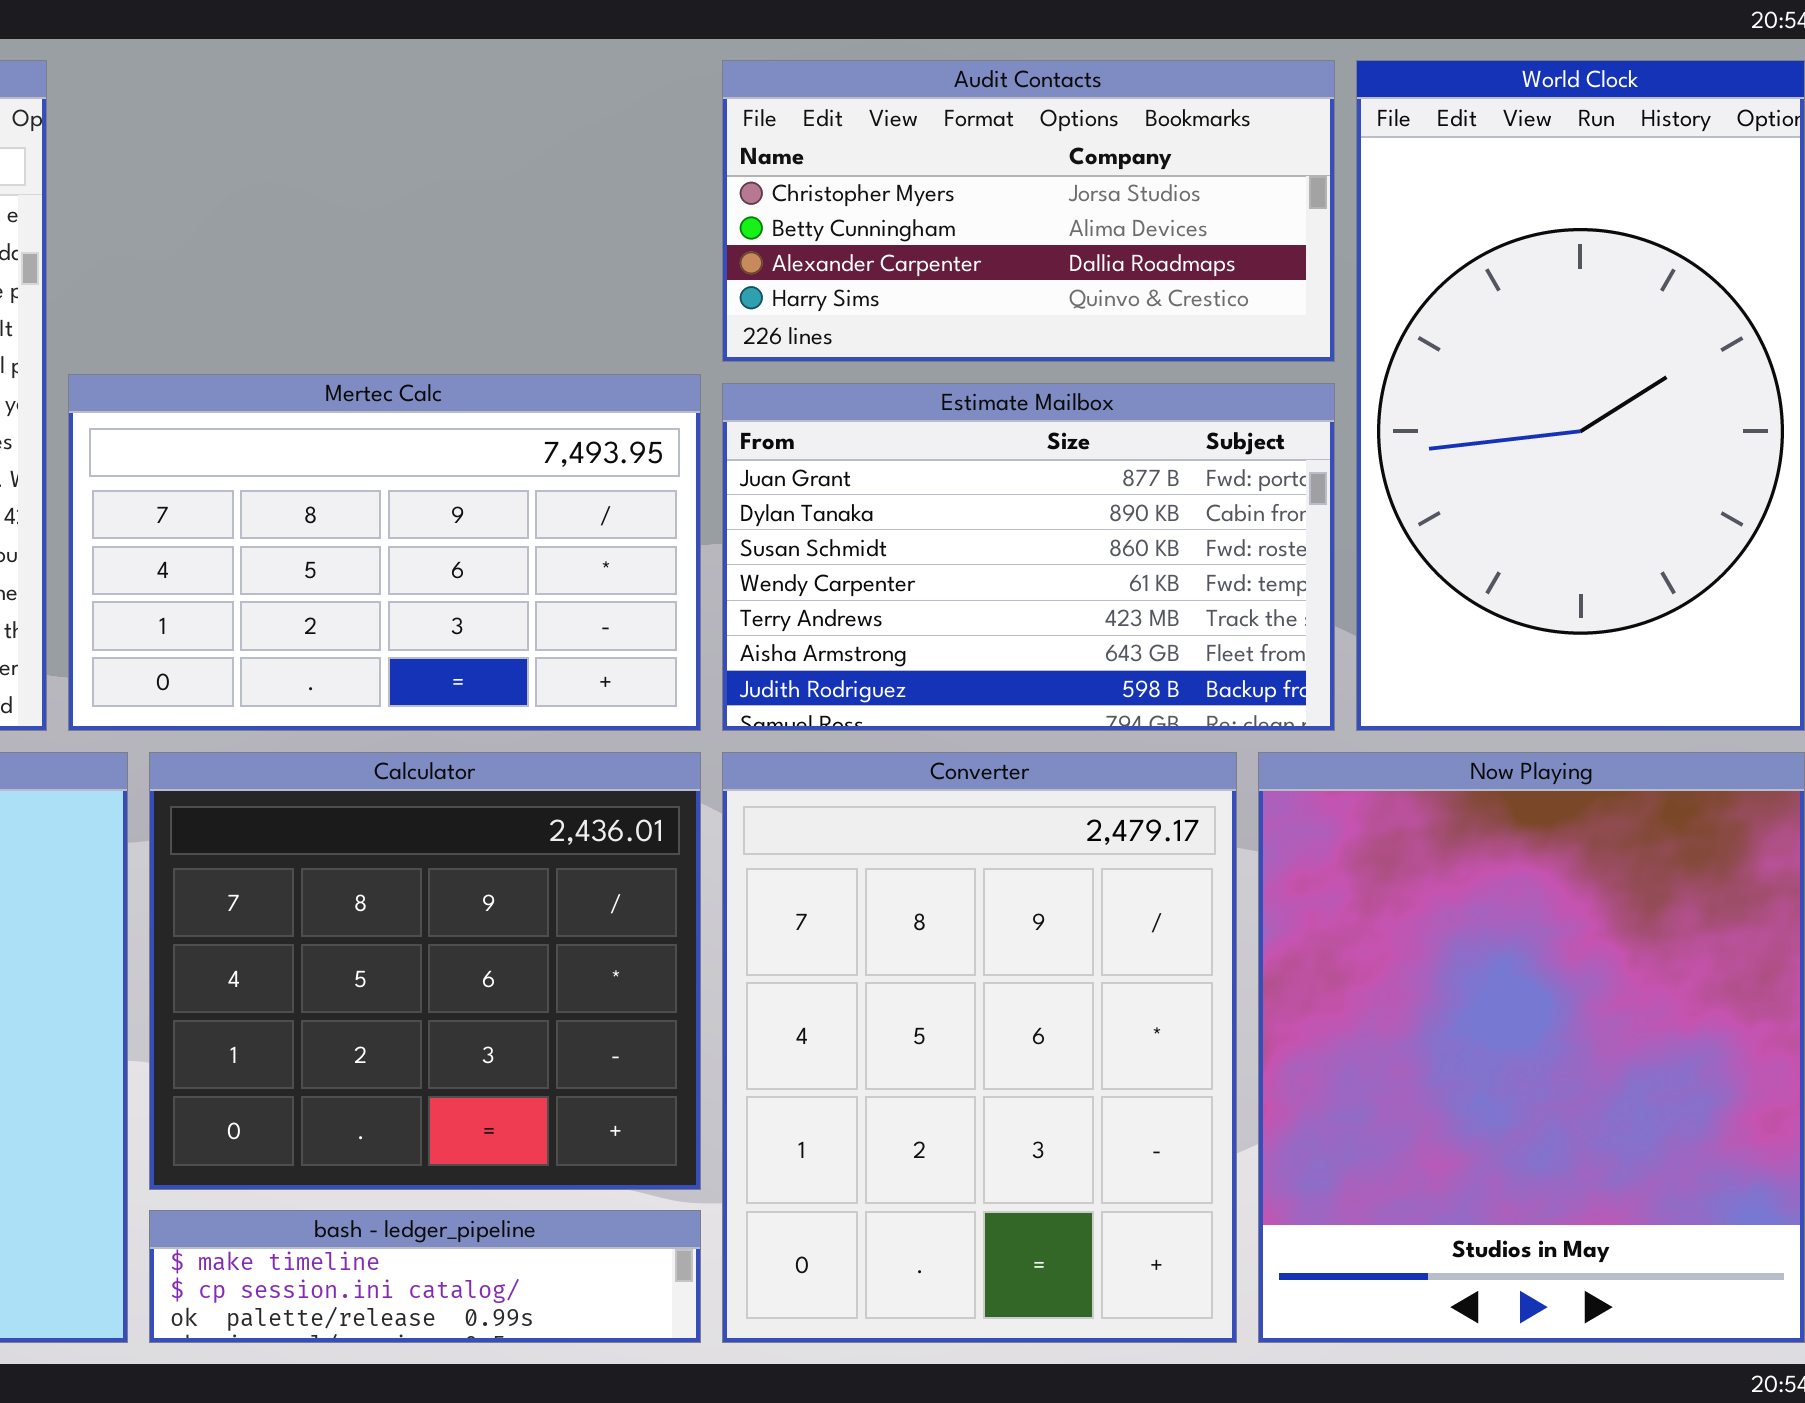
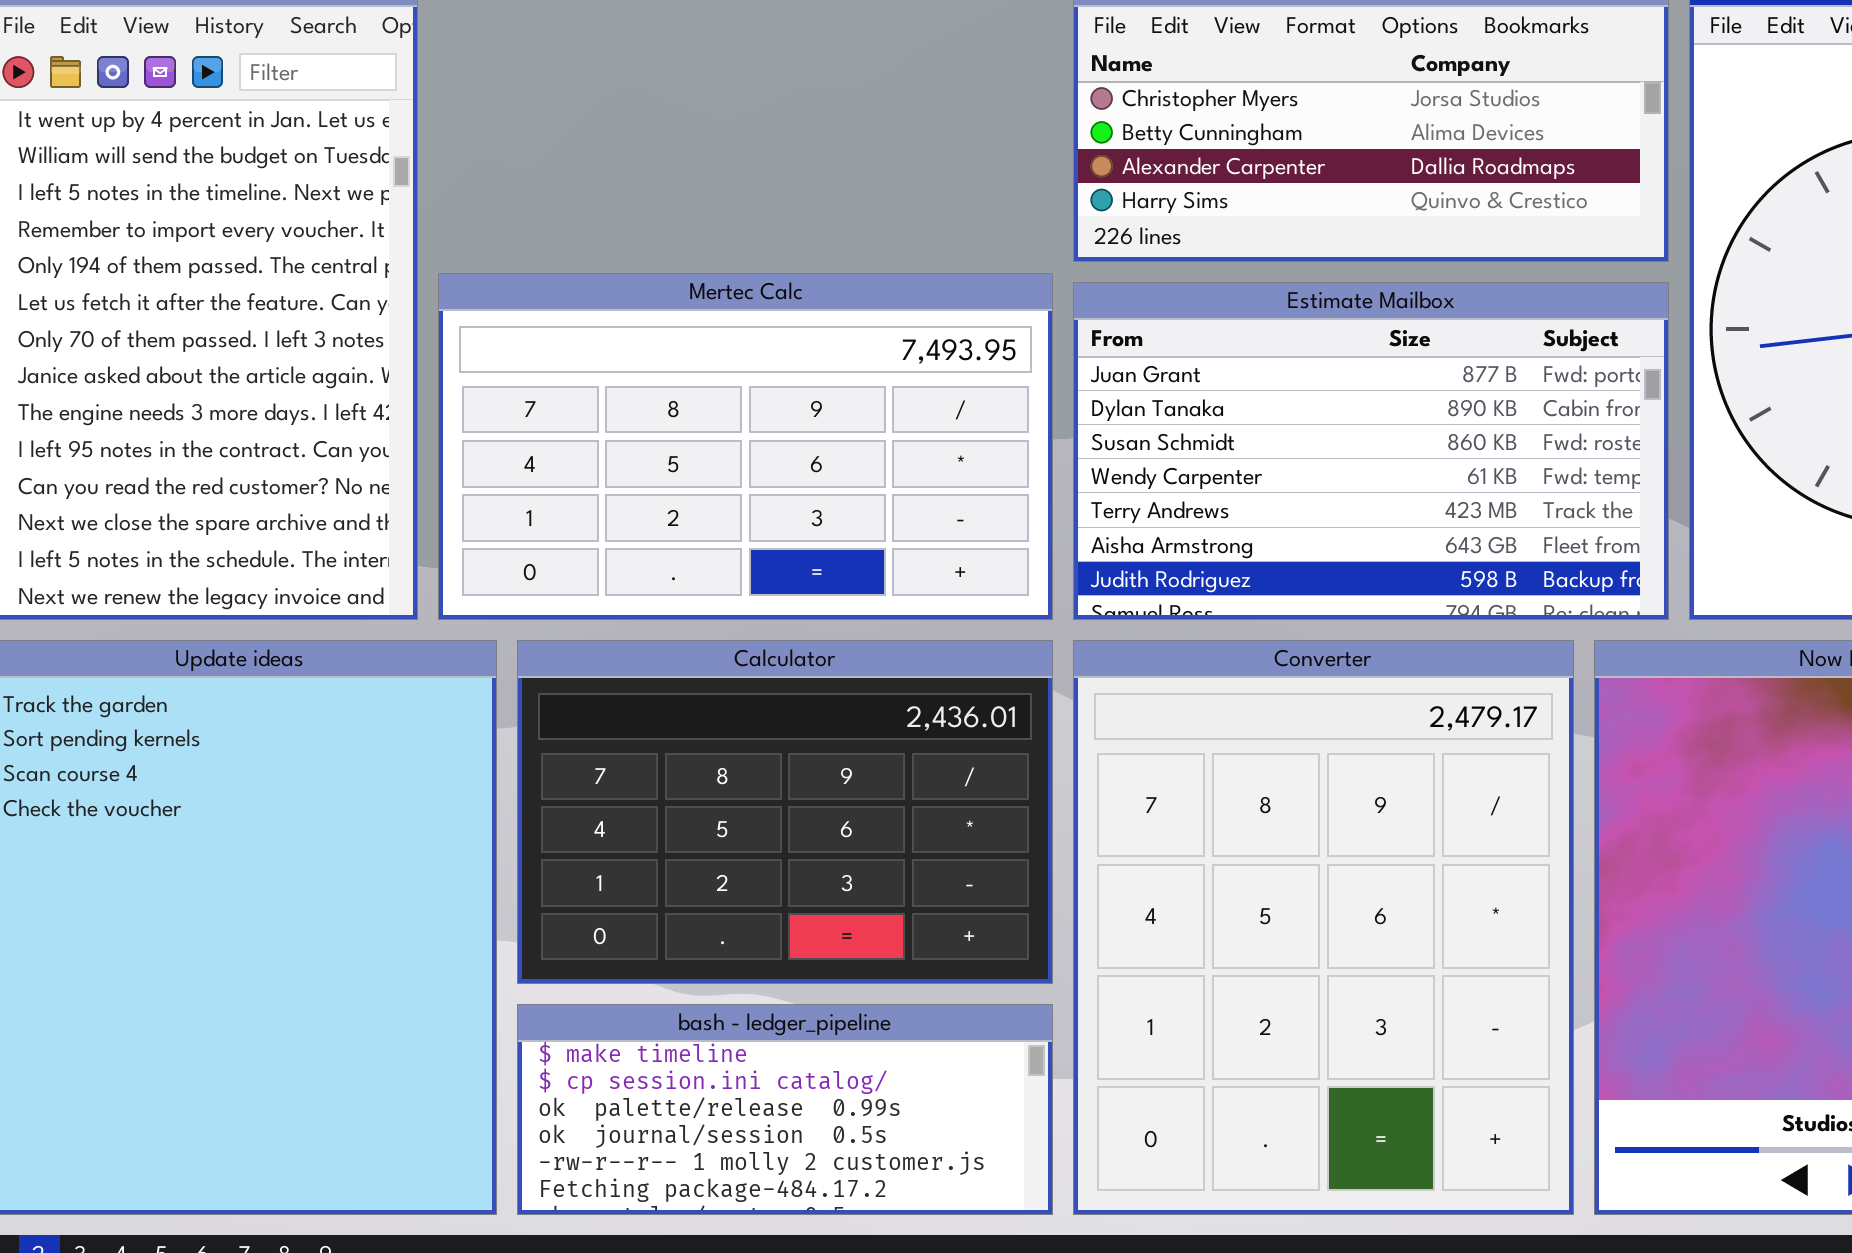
Calculator: [149,752,701,1190] -> [517,640,1053,984], resized
bash - ledger_pipeline: [149,1210,701,1343] -> [517,1004,1053,1215], resized

